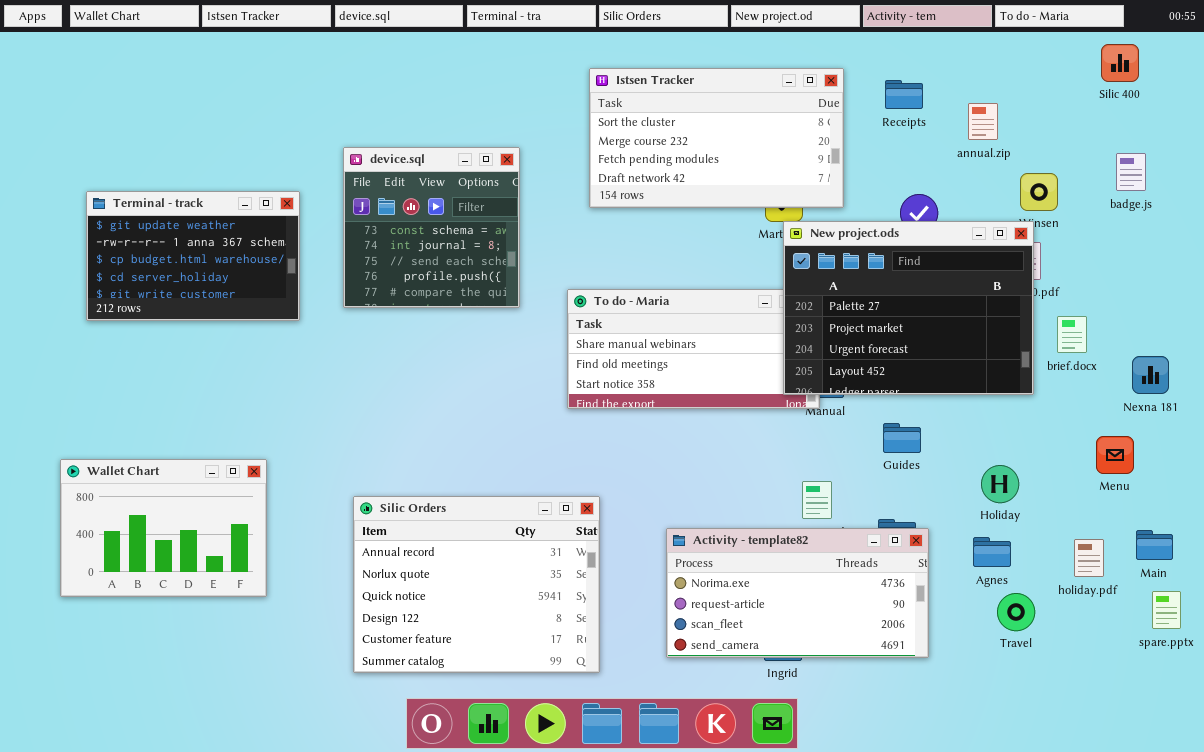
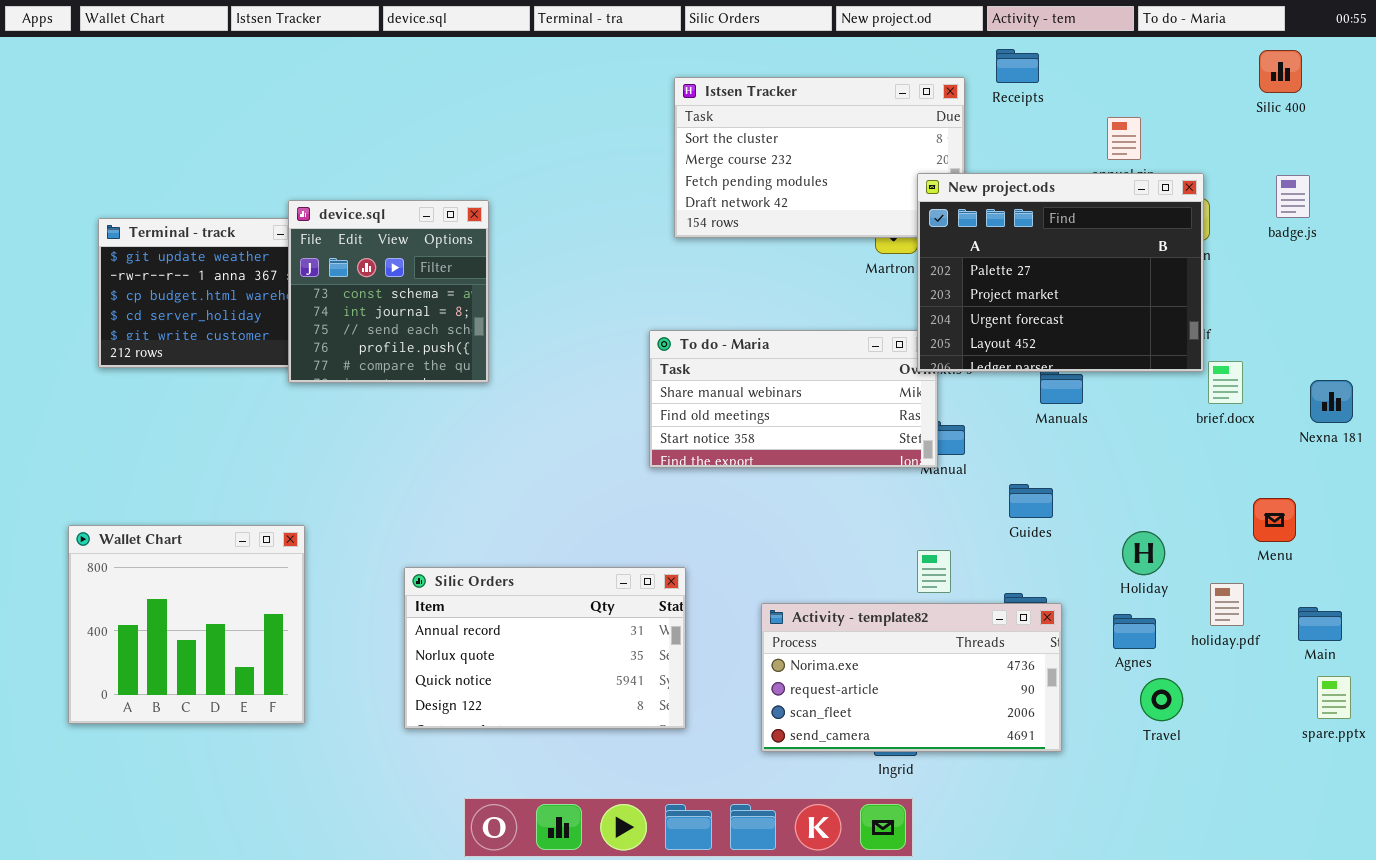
Receipts: [885,80,923,109] -> [996,49,1039,83], moved
device.sql: [343,147,520,308] -> [288,200,489,383], moved
New project.ods: [783,221,1034,395] -> [917,173,1204,372], moved
Nexna 181: [1132,356,1169,394] -> [1310,380,1353,423], moved
Wallet Chart: [60,459,267,597] -> [68,525,305,724], resized
Silic Orders: [353,496,600,673] -> [404,567,686,729], resized
holiday.pdf: [1074,539,1104,577] -> [1210,583,1244,626], moved

